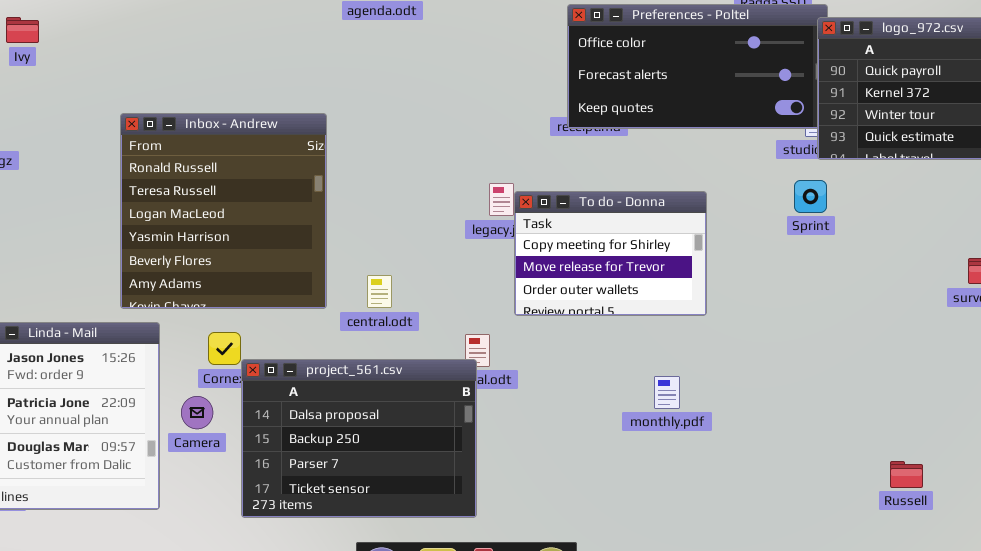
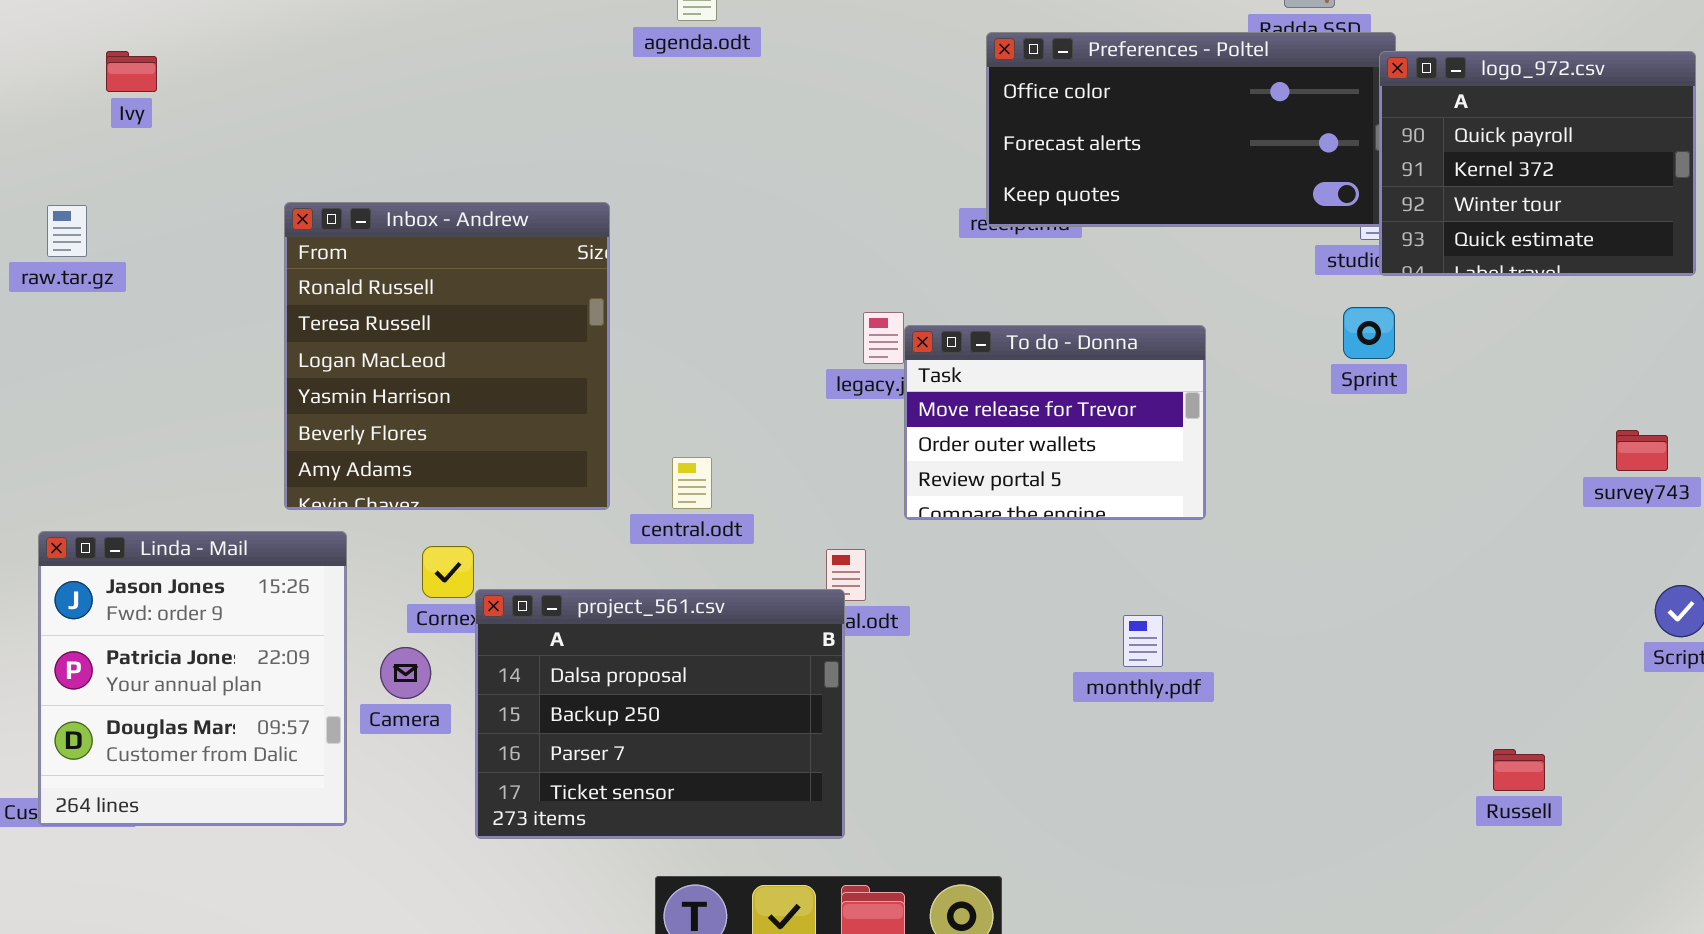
To do - Donna: [514,191,707,316] -> [904,325,1206,520], scrolled down 1 row

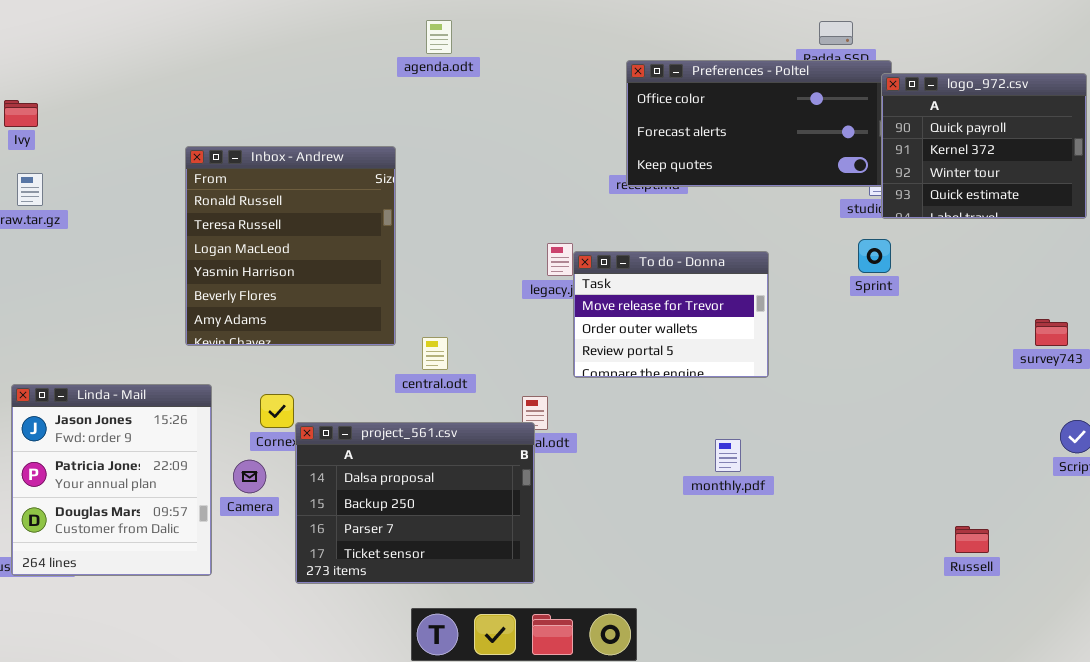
Ivy: [106,51,157,92] -> [4,100,38,127], moved
Inbox - Andrew: [284,202,610,510] -> [185,146,396,346], moved

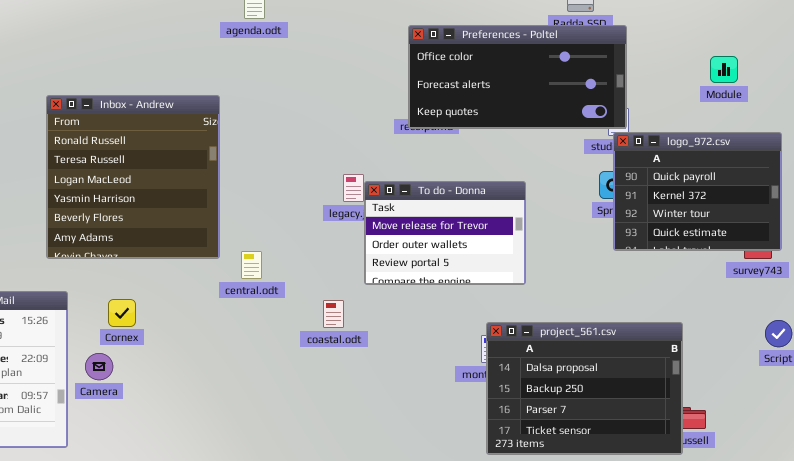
logo_972.csv: [881,73,1087,219] -> [613,132,782,251], moved
project_561.csv: [295,422,535,584] -> [486,322,683,455], moved

